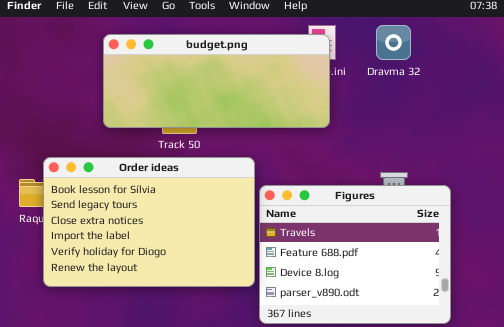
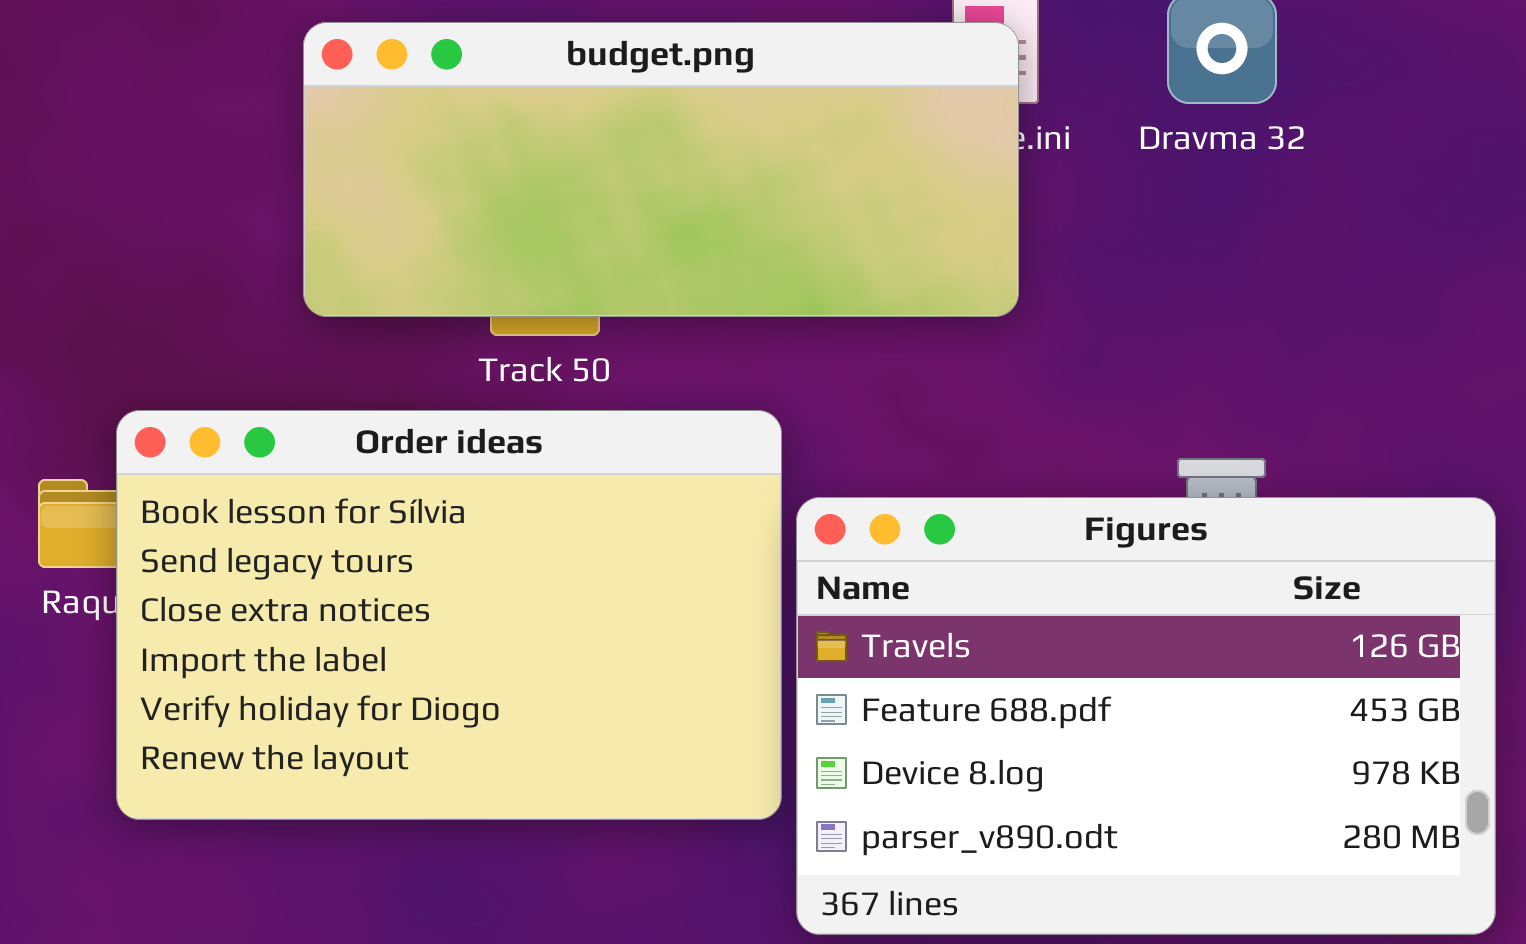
Figures: [259,185,451,324] -> [796,497,1496,935], resized

